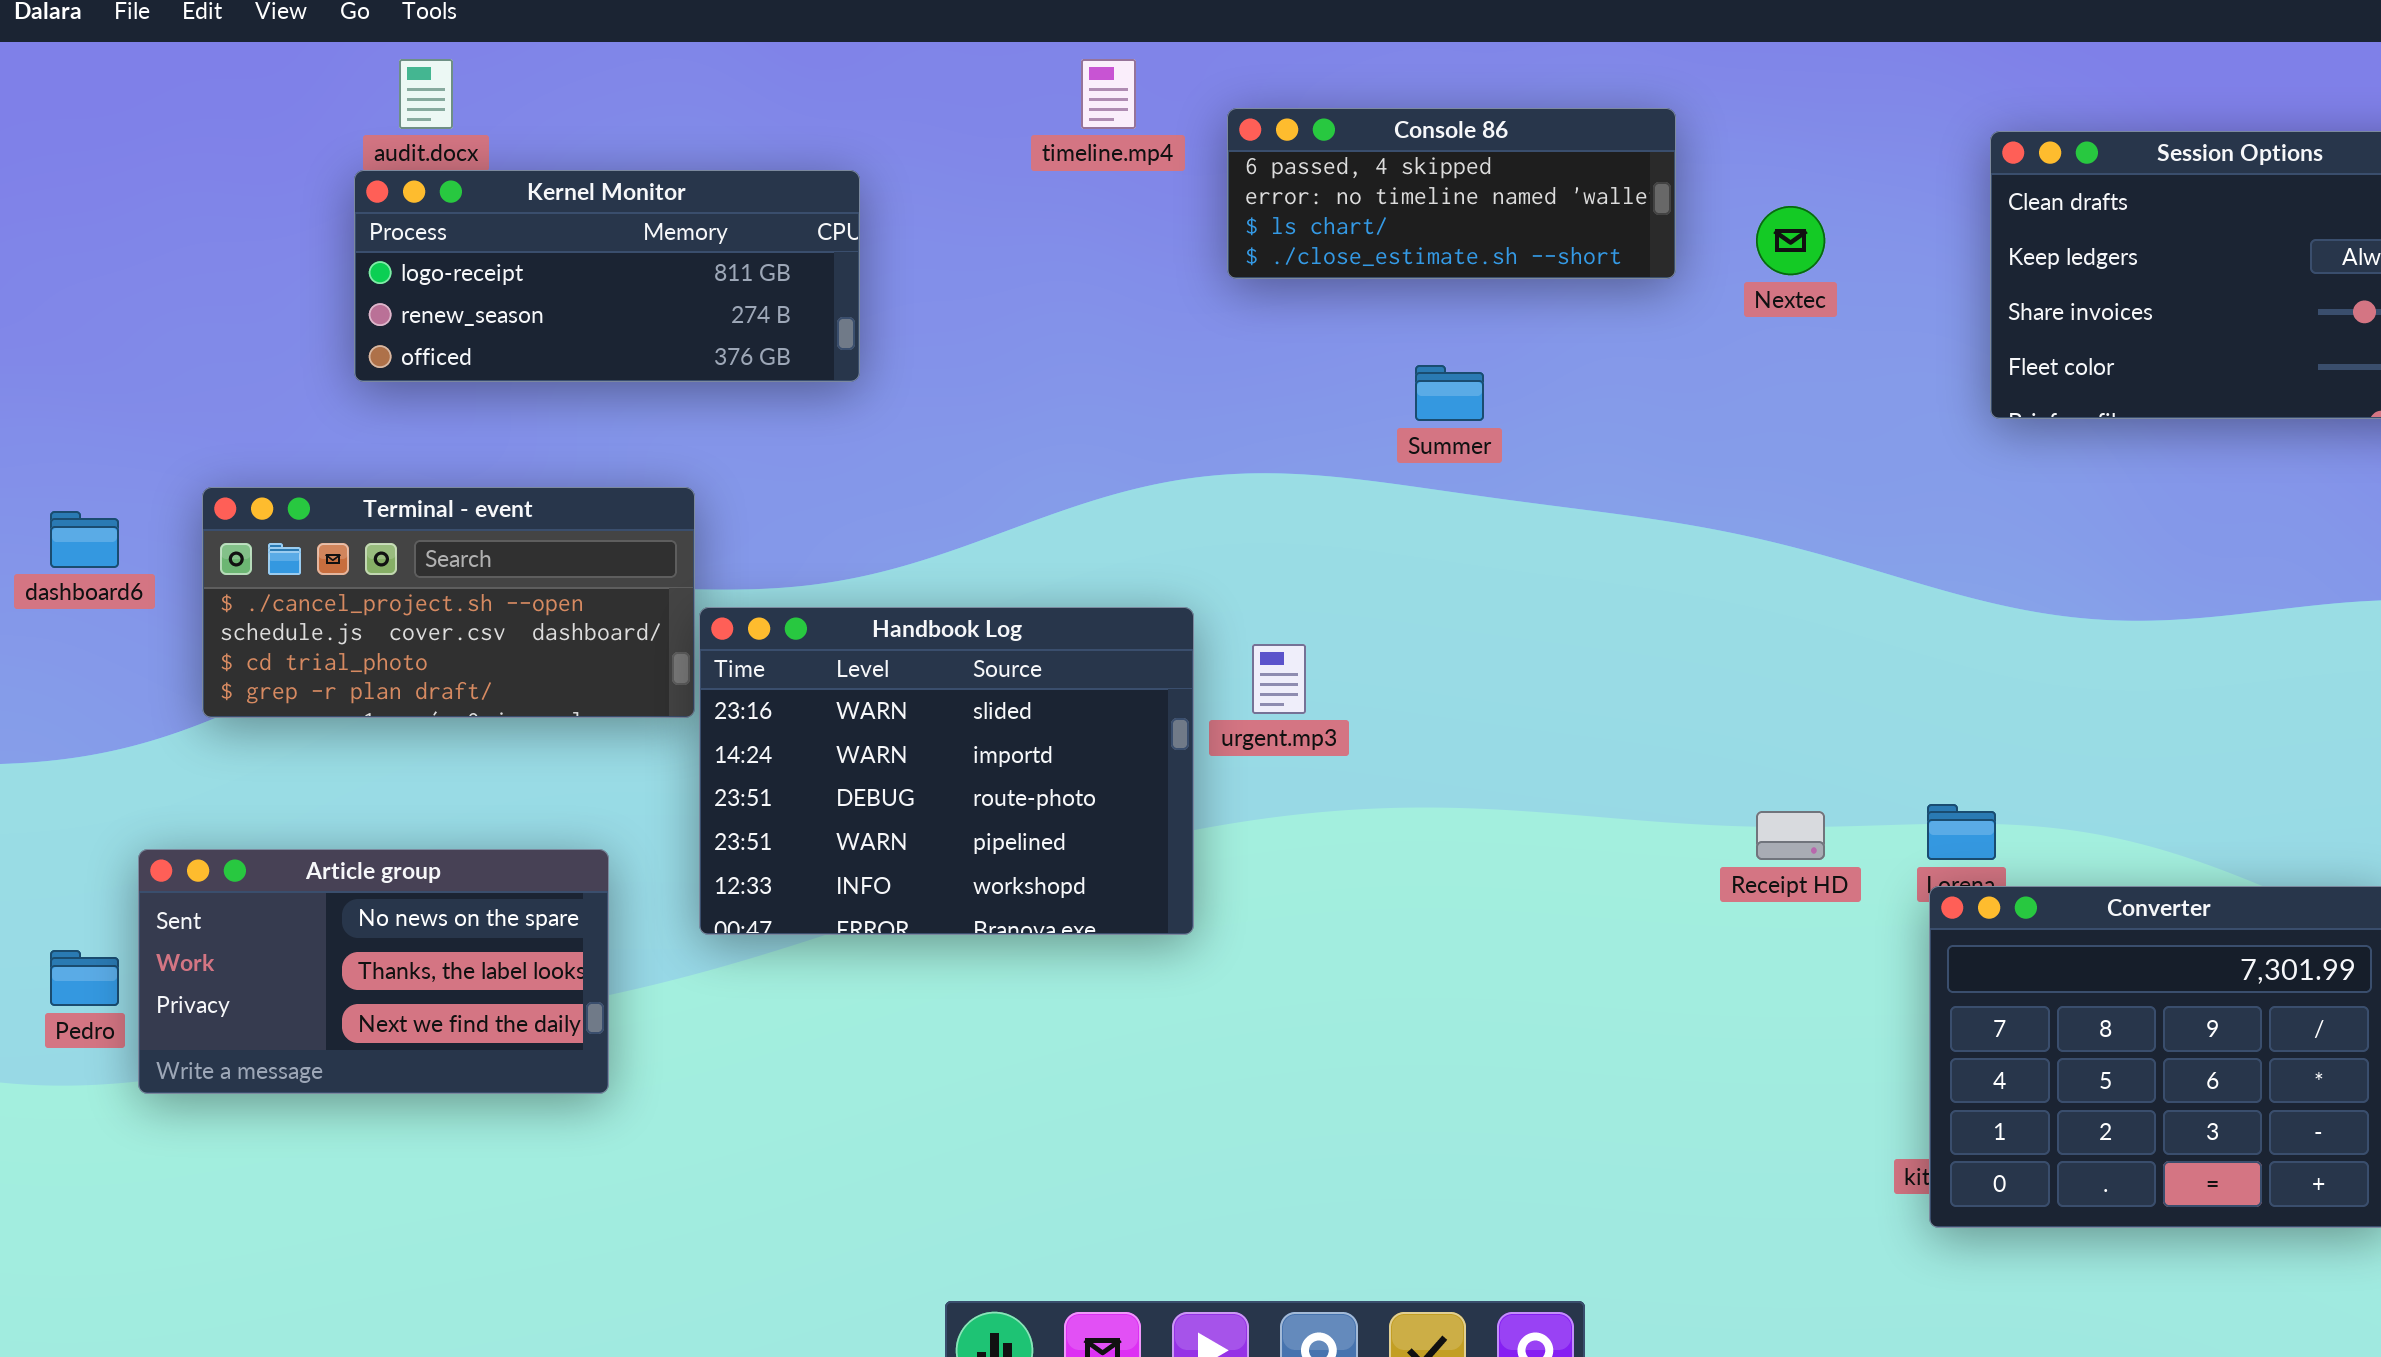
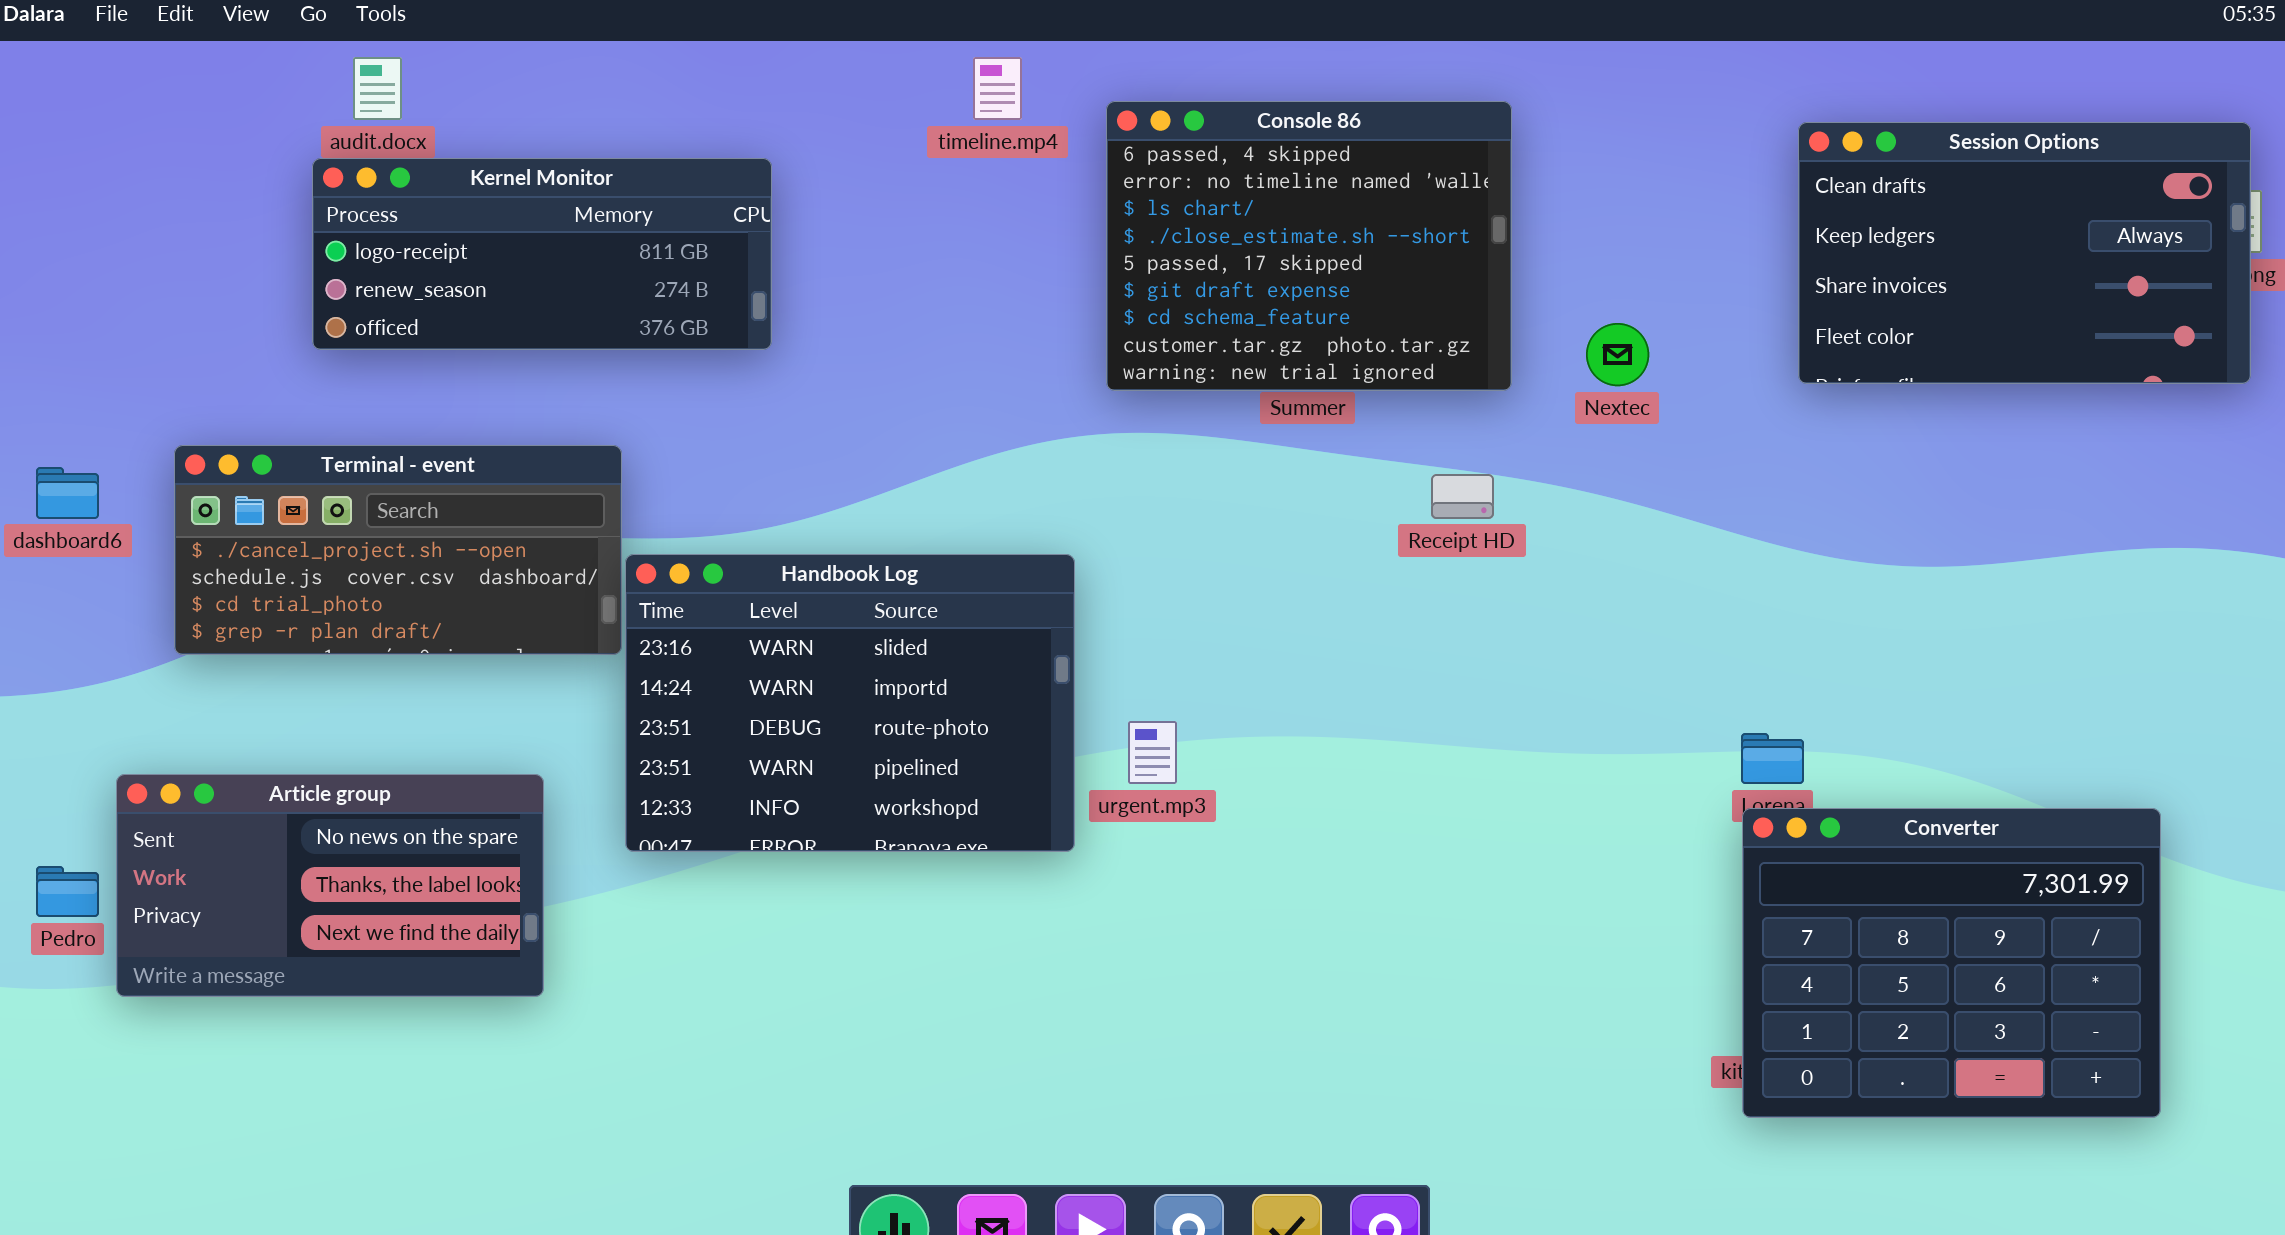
Console 86: [1227,108,1676,279] -> [1106,101,1512,391], resized
Nextec: [1756,206,1825,275] -> [1586,323,1649,386], moved
urgent.mp3: [1252,644,1306,714] -> [1128,721,1177,784], moved
Receipt HD: [1756,811,1825,860] -> [1431,474,1494,519], moved

